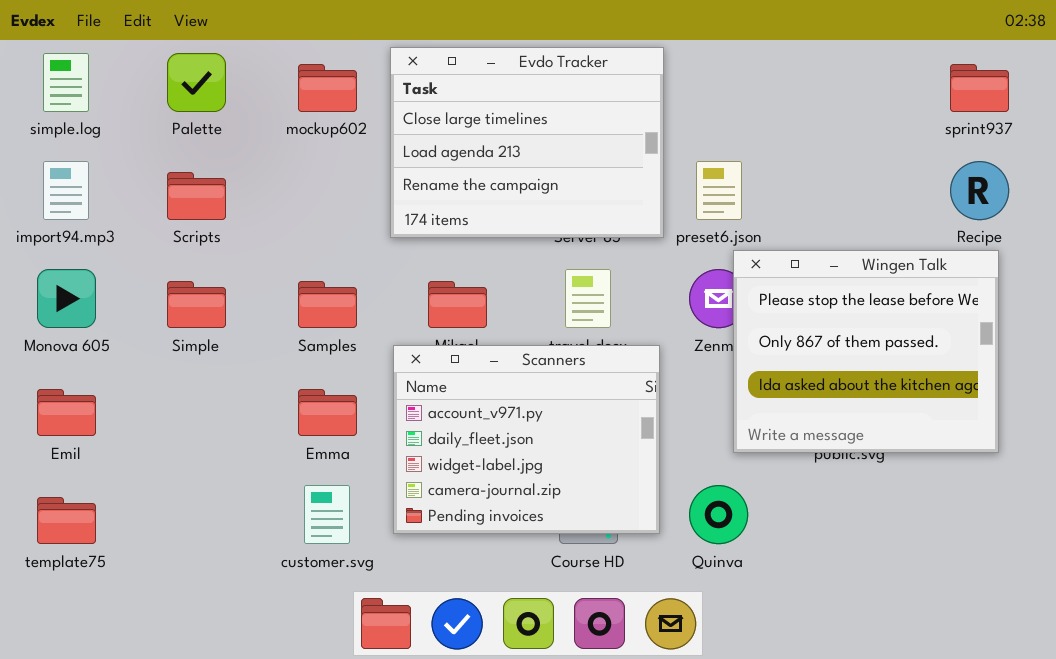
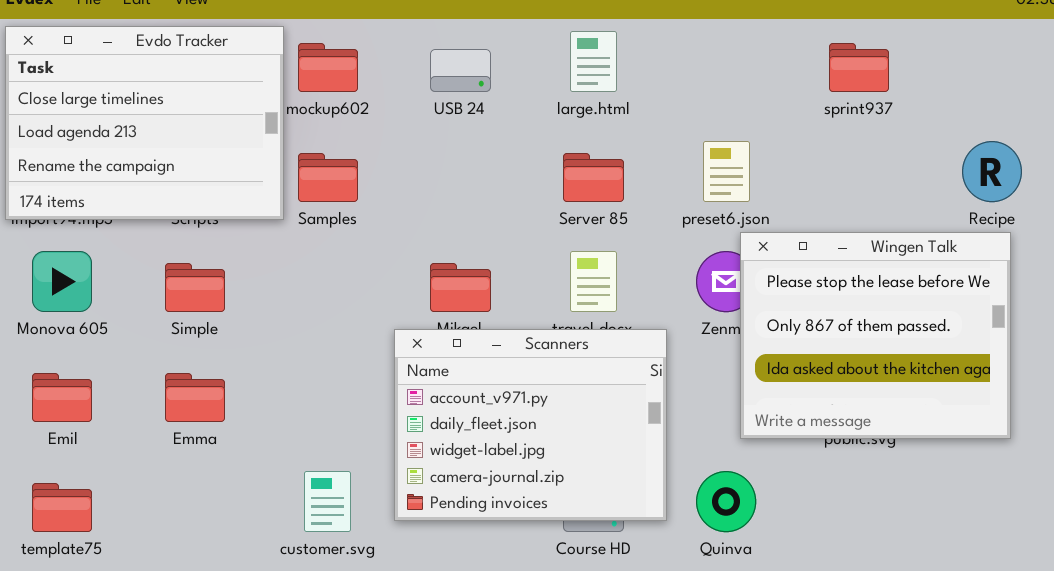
Evdo Tracker: [390,47,664,238] -> [5,26,284,220], moved
sprint937: [950,64,1009,112] -> [829,43,889,92], moved
Samples: [298,281,357,328] -> [298,153,358,202], moved
Emma: [298,389,357,436] -> [165,373,225,422], moved

